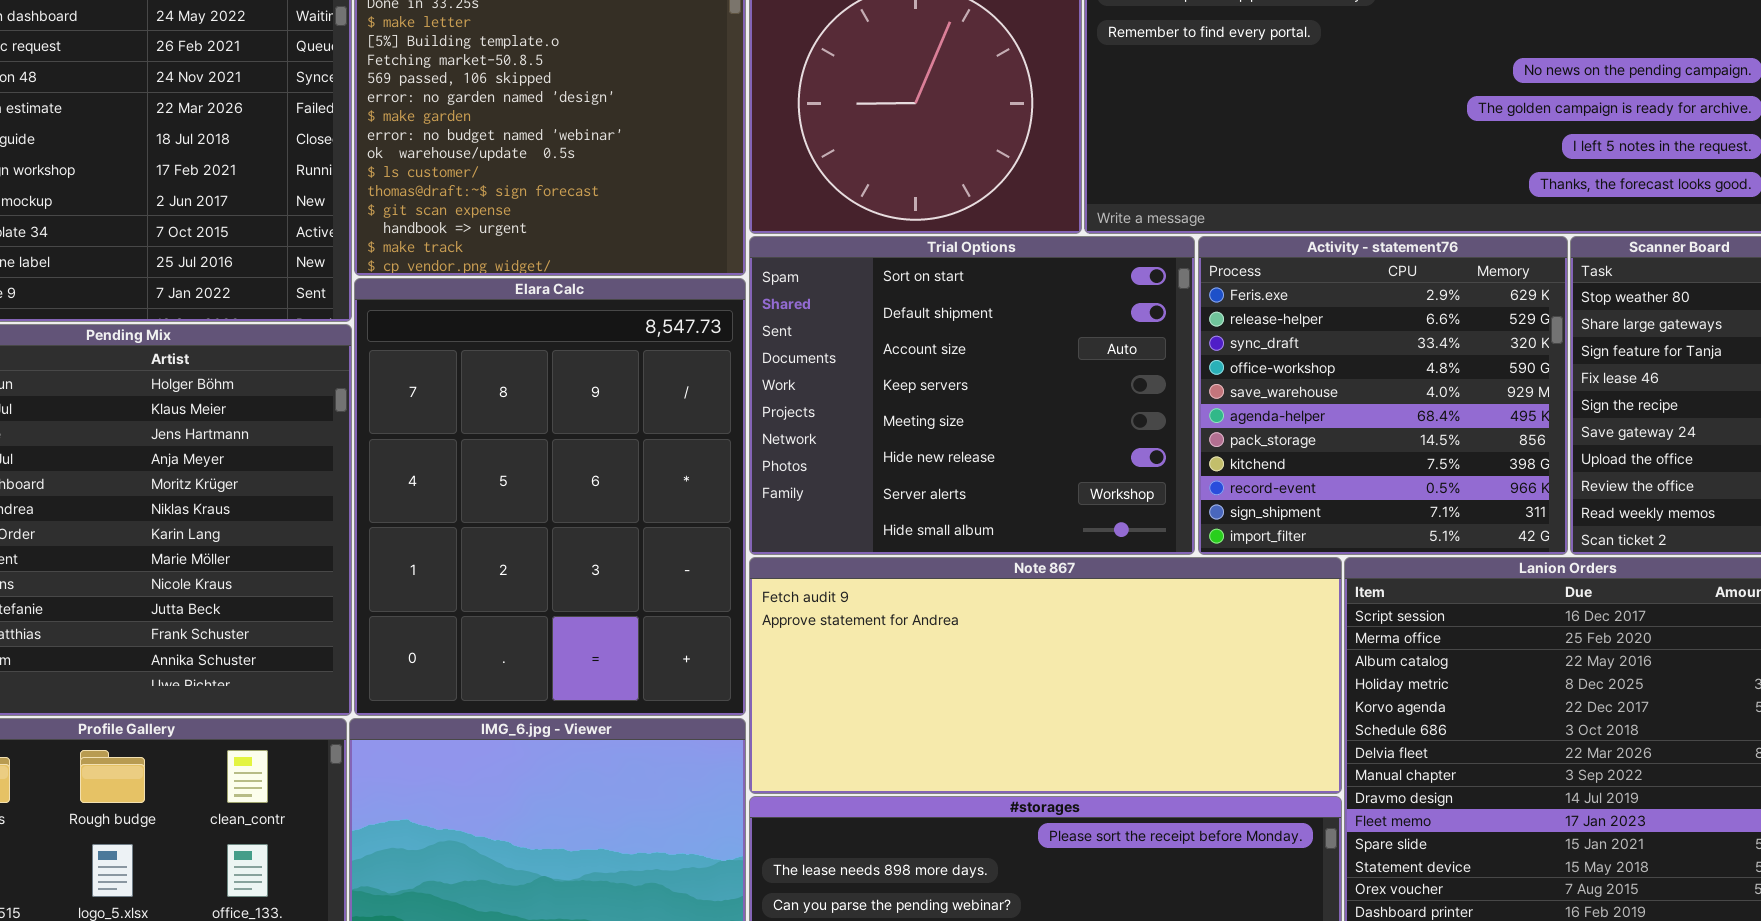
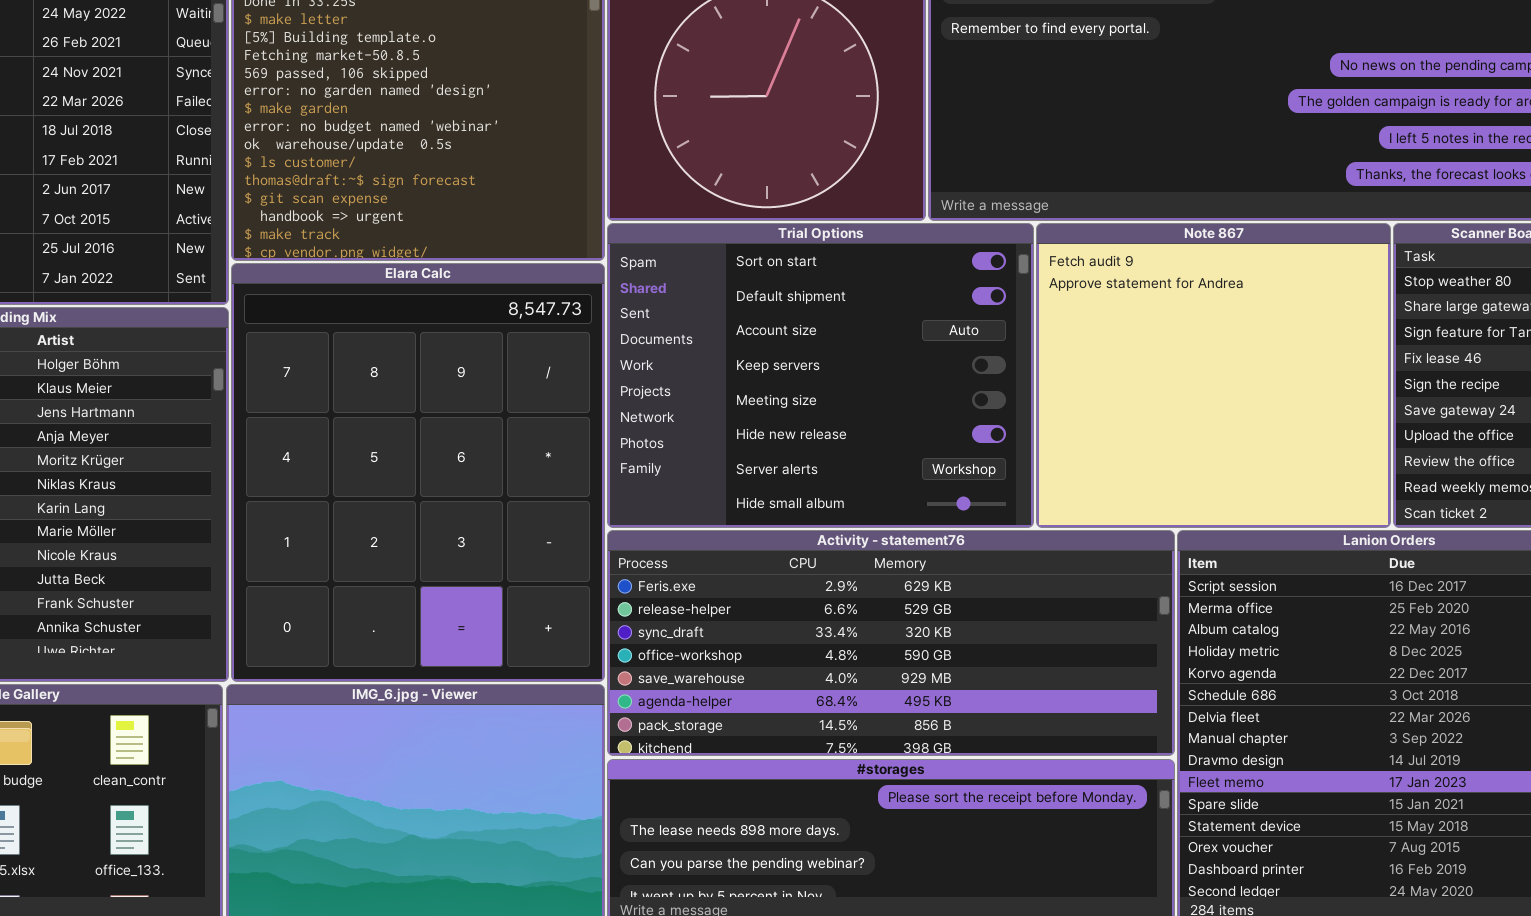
Activity - statement76: [1198,236,1568,555] -> [607,530,1175,756], moved, resized
Note 867: [749,557,1342,794] -> [1036,223,1391,528], moved, resized

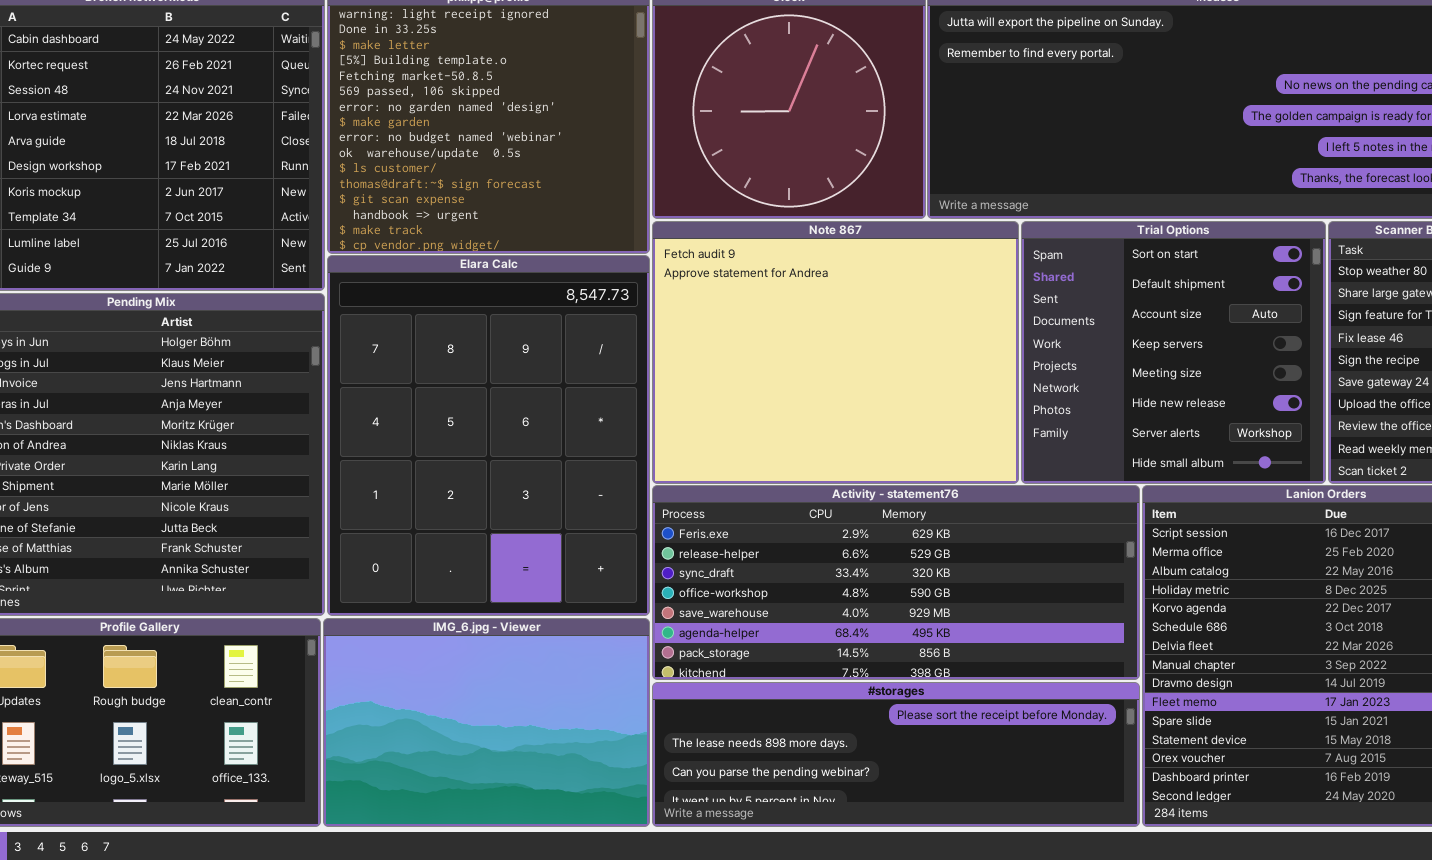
Trial Options: [607,223,1034,528] -> [1021,221,1326,484], moved, resized
Note 867: [1036,223,1391,528] -> [652,221,1019,484], moved, resized

